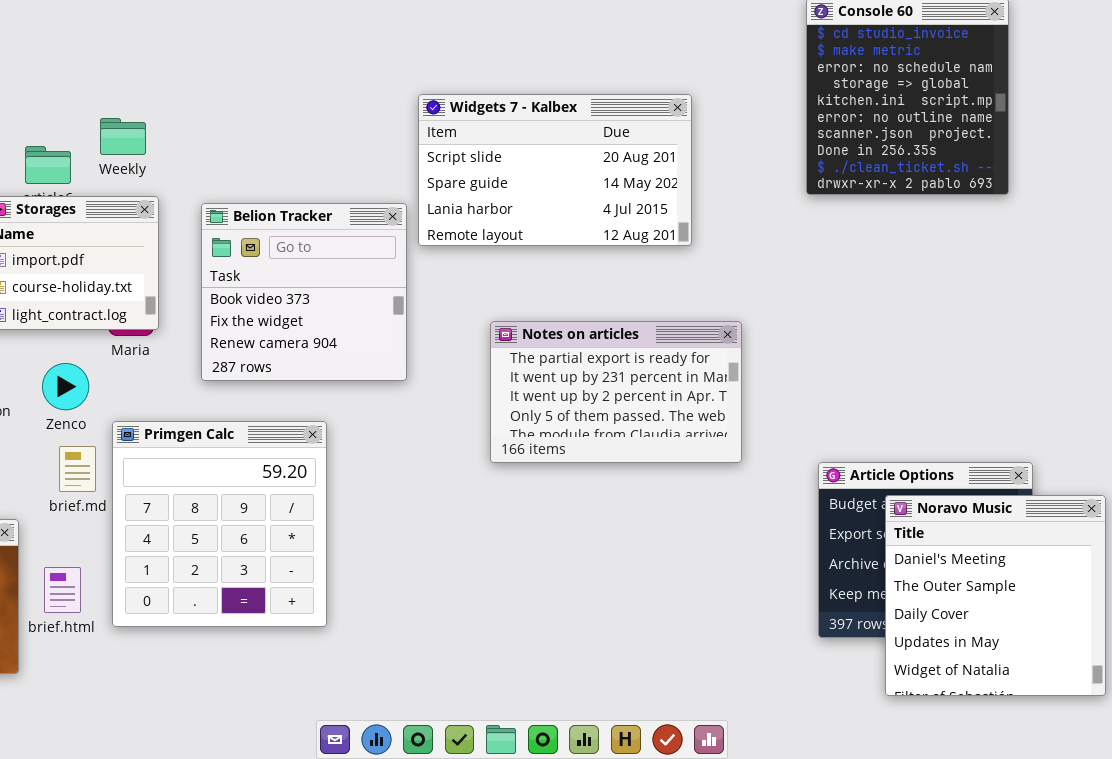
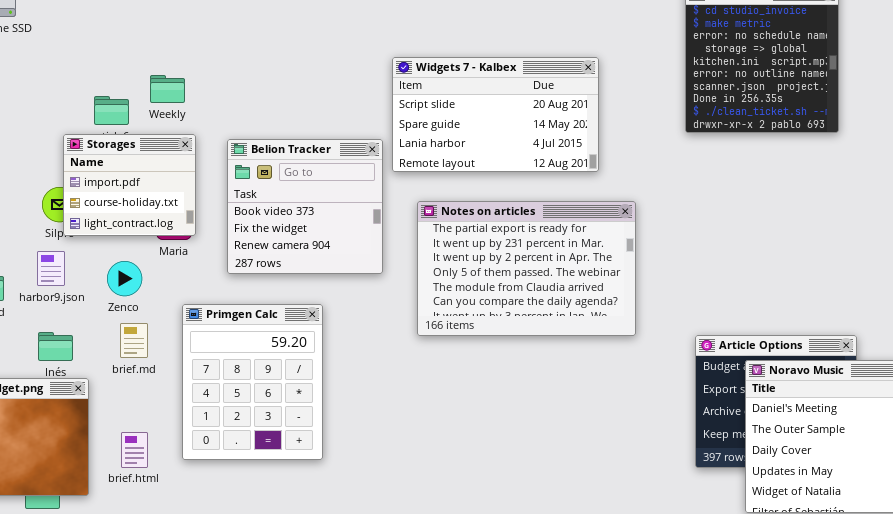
Notes on articles: [490,321,742,463] -> [417,201,636,336], resized
Primgen Calc: [112,421,327,627] -> [182,304,323,460], resized
brief.html: [44,567,81,613] -> [121,432,148,468], moved

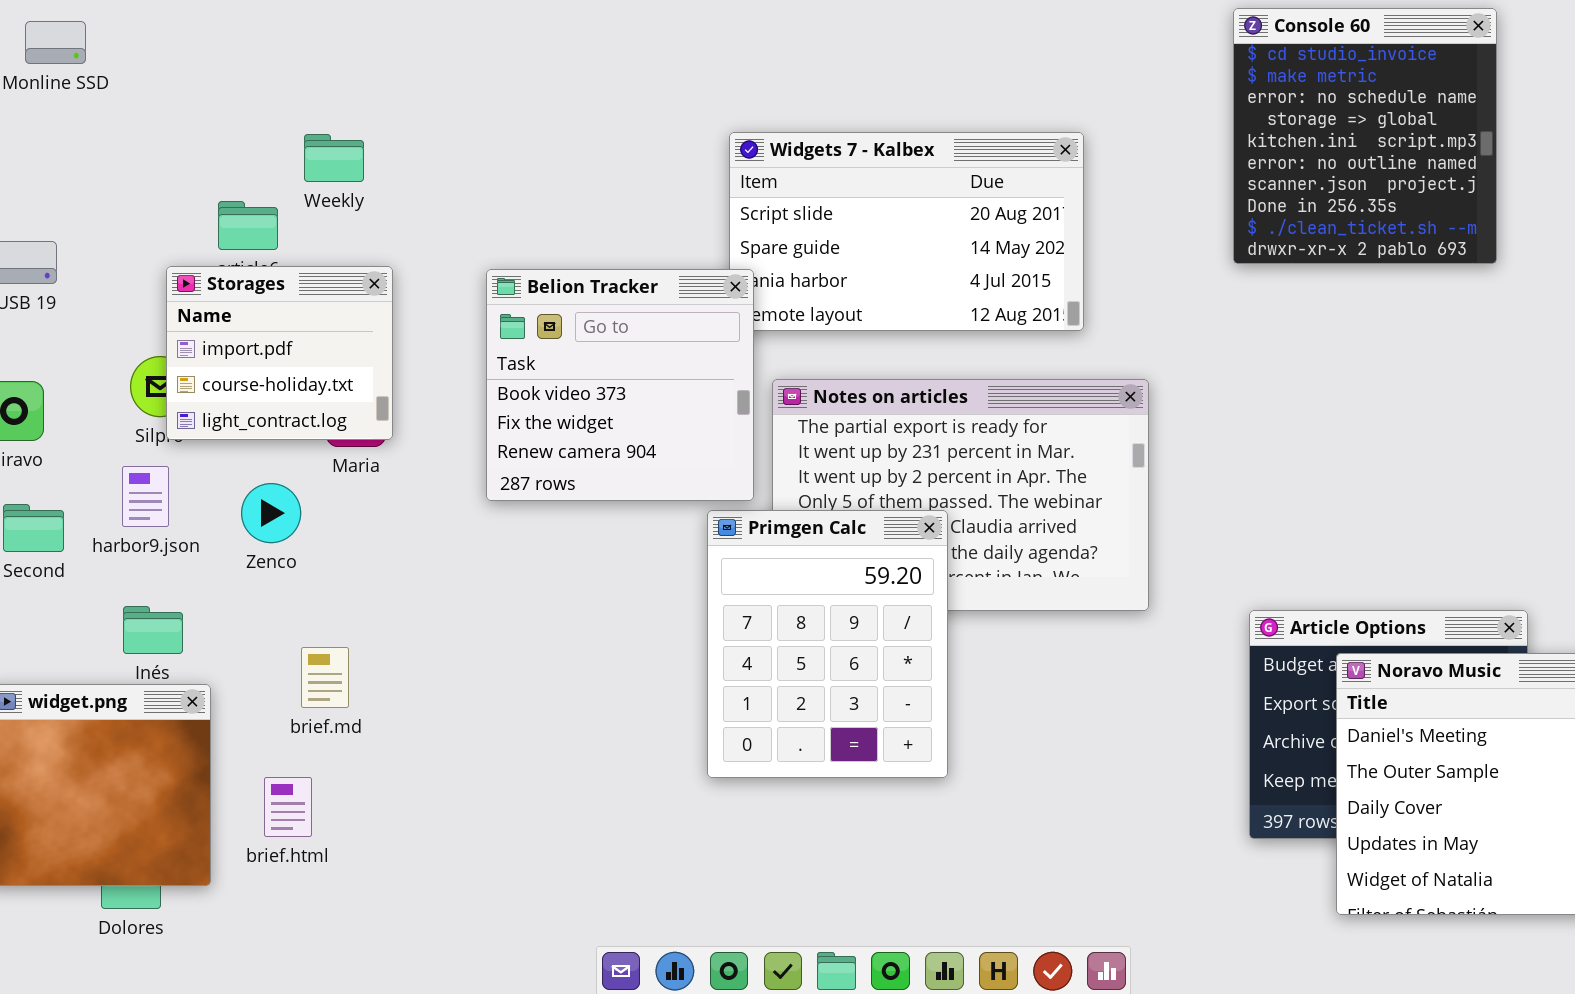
Weekly: [150,75,185,103] -> [304,134,364,182], moved
Belion Tracker: [227,139,383,274] -> [486,269,754,501], moved
Primgen Calc: [182,304,323,460] -> [707,510,948,778], moved
brief.md: [120,323,148,358] -> [301,647,349,708], moved

